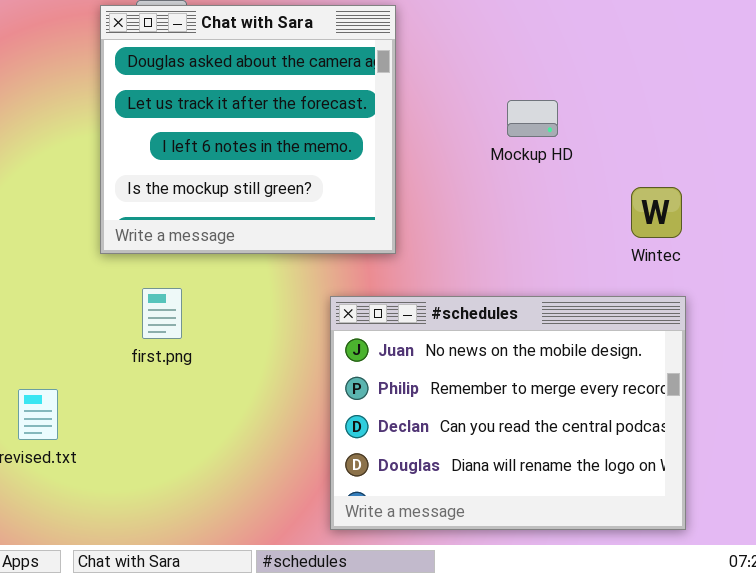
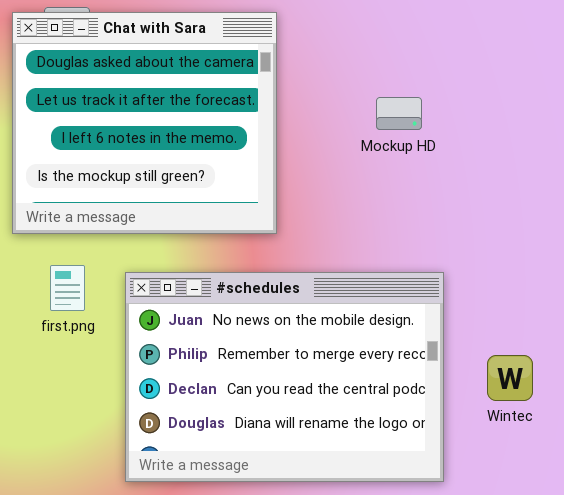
Wintec: [631,187,682,238] -> [487,355,533,401], moved
#schedules: [330,296,686,530] -> [125,272,444,482], moved

